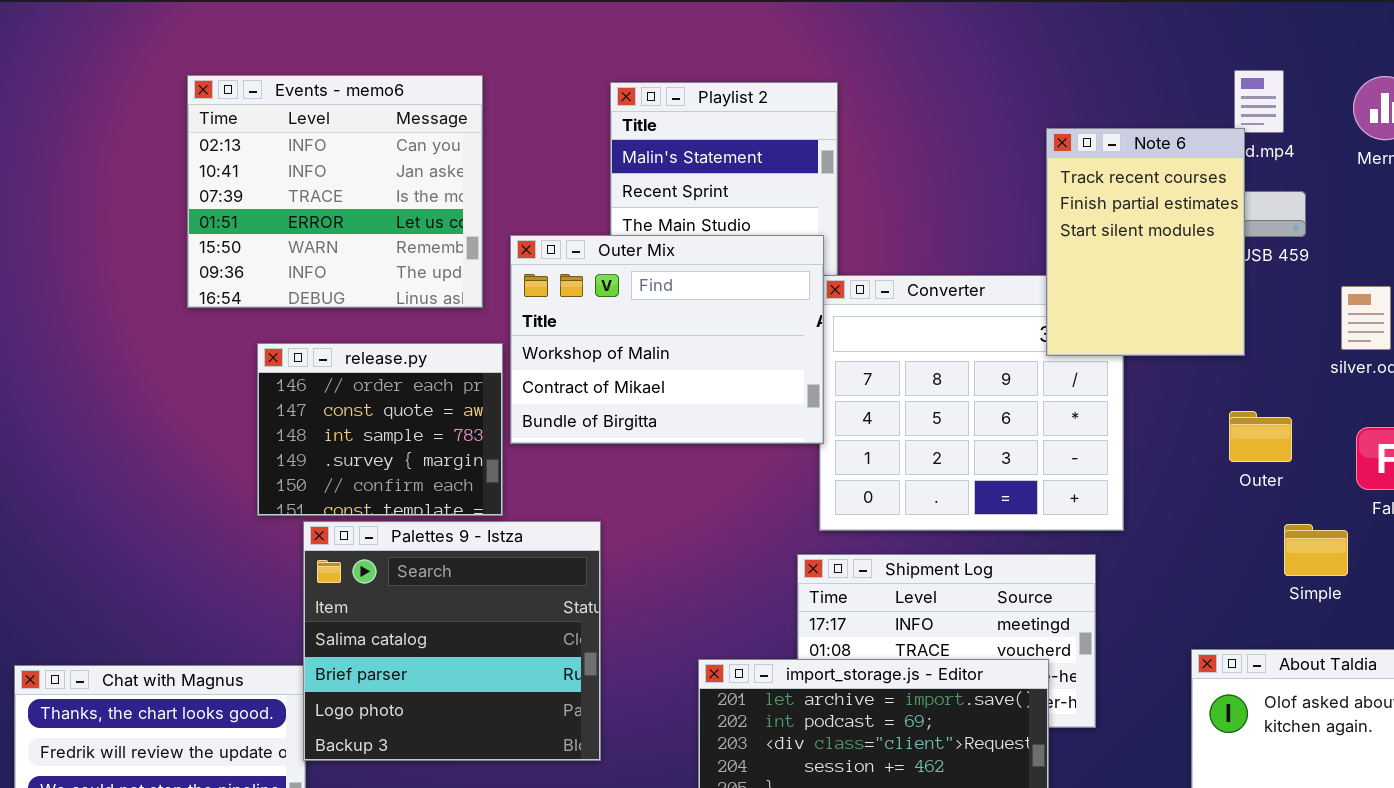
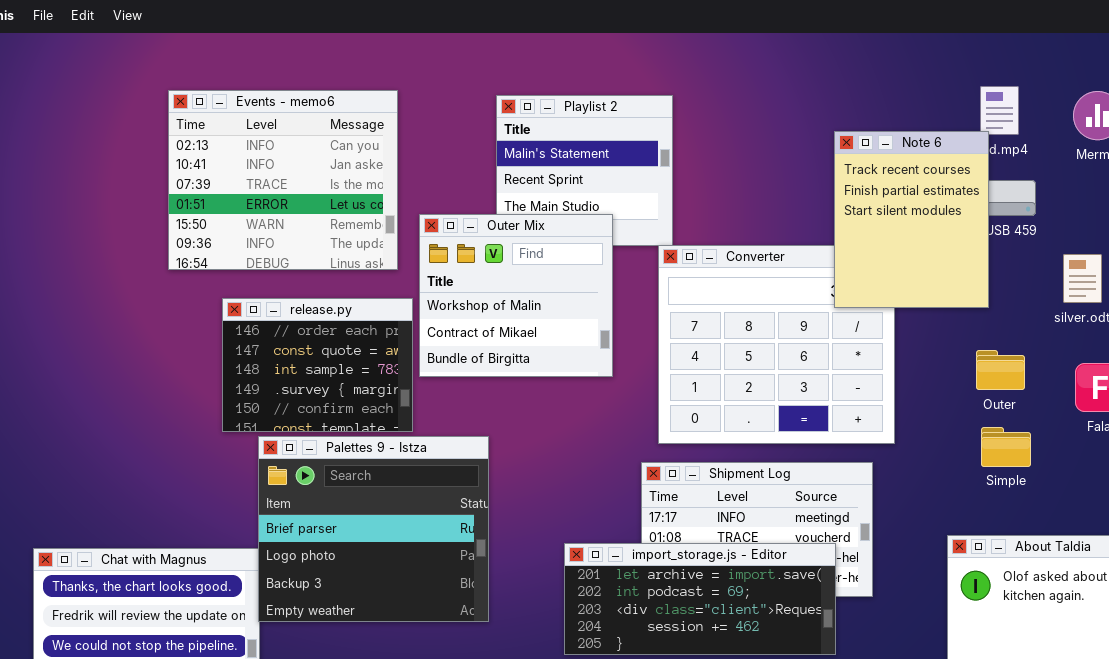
Outer Mix: [510,235,824,444] -> [419,214,613,377], resized
Palettes 9 - Istza: [303,521,601,761] -> [258,436,489,622], scrolled down 1 row
Simple: [1284,524,1348,576] -> [981,427,1031,467], moved

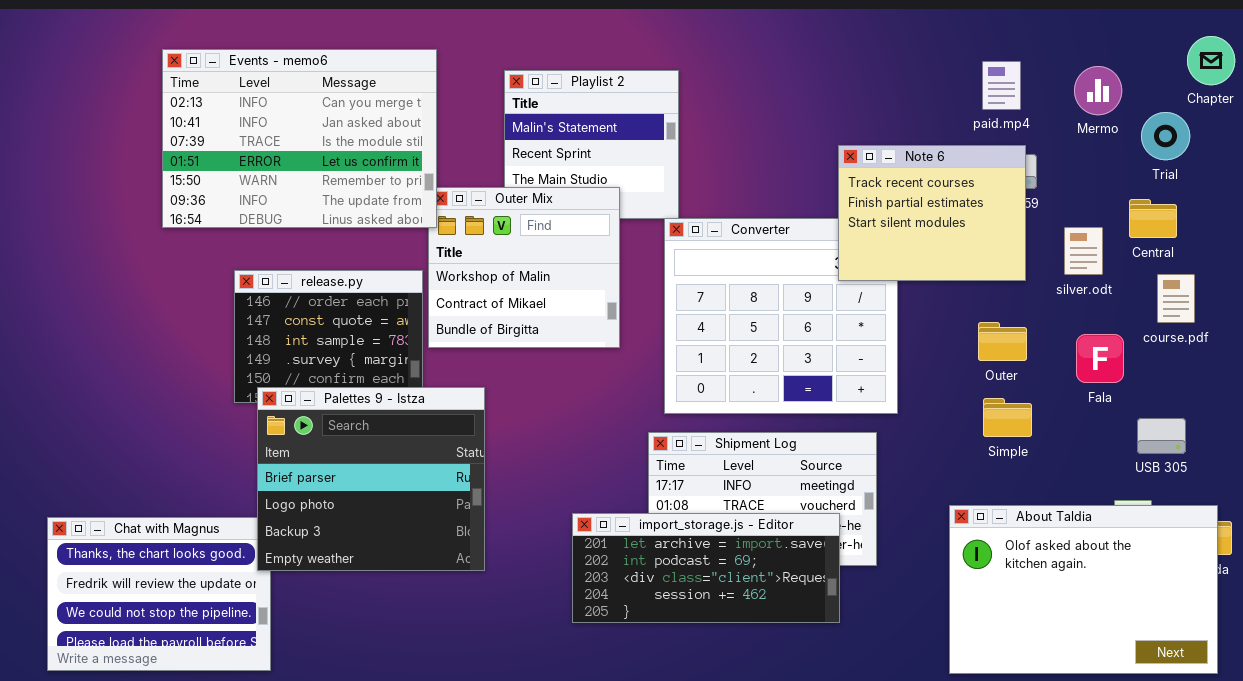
Events - memo6: [168,90,398,270] -> [162,49,437,228], moved, resized
Note 6: [834,131,989,308] -> [838,145,1026,281], resized
Palettes 9 - Istza: [258,436,489,622] -> [257,387,485,571], moved

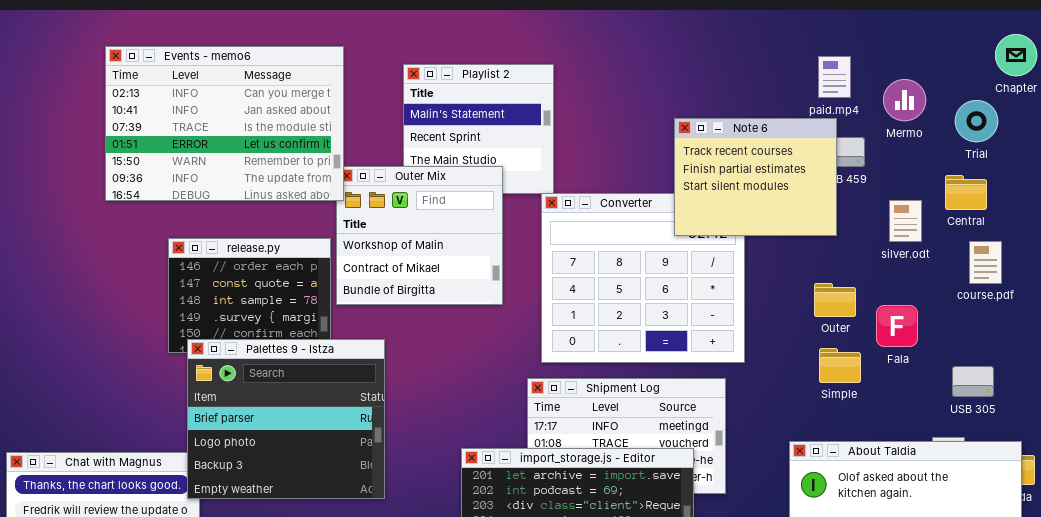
Mermo: [1074,66,1122,115] -> [883,79,926,121], moved
Note 6: [838,145,1026,281] -> [674,118,837,236], moved
Fala: [1076,334,1124,383] -> [876,305,918,347], moved

